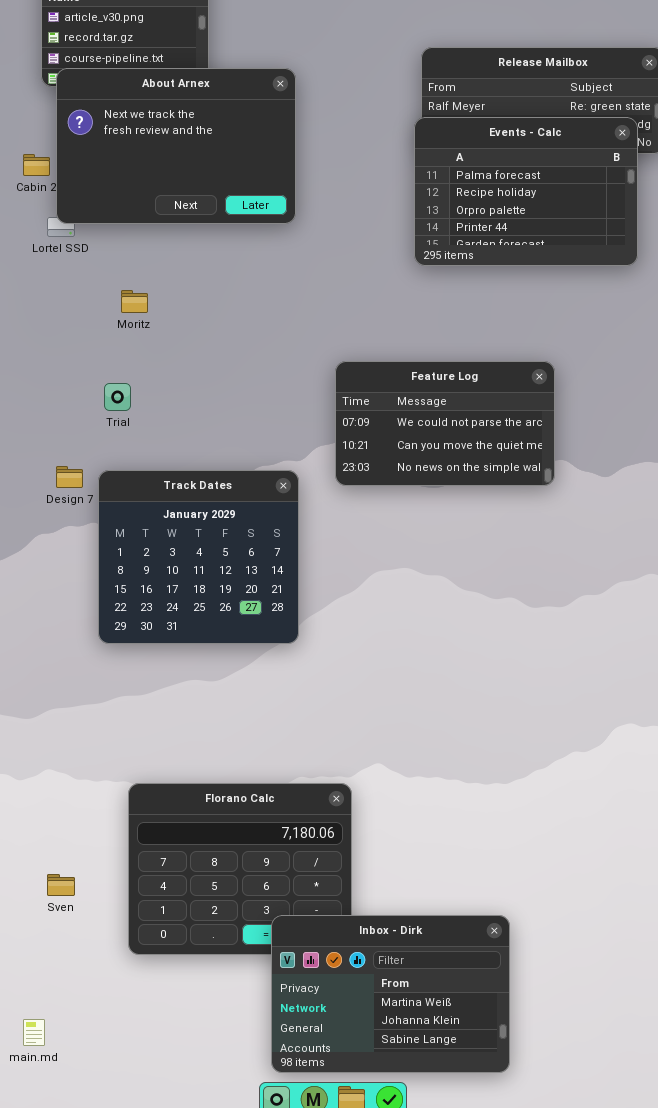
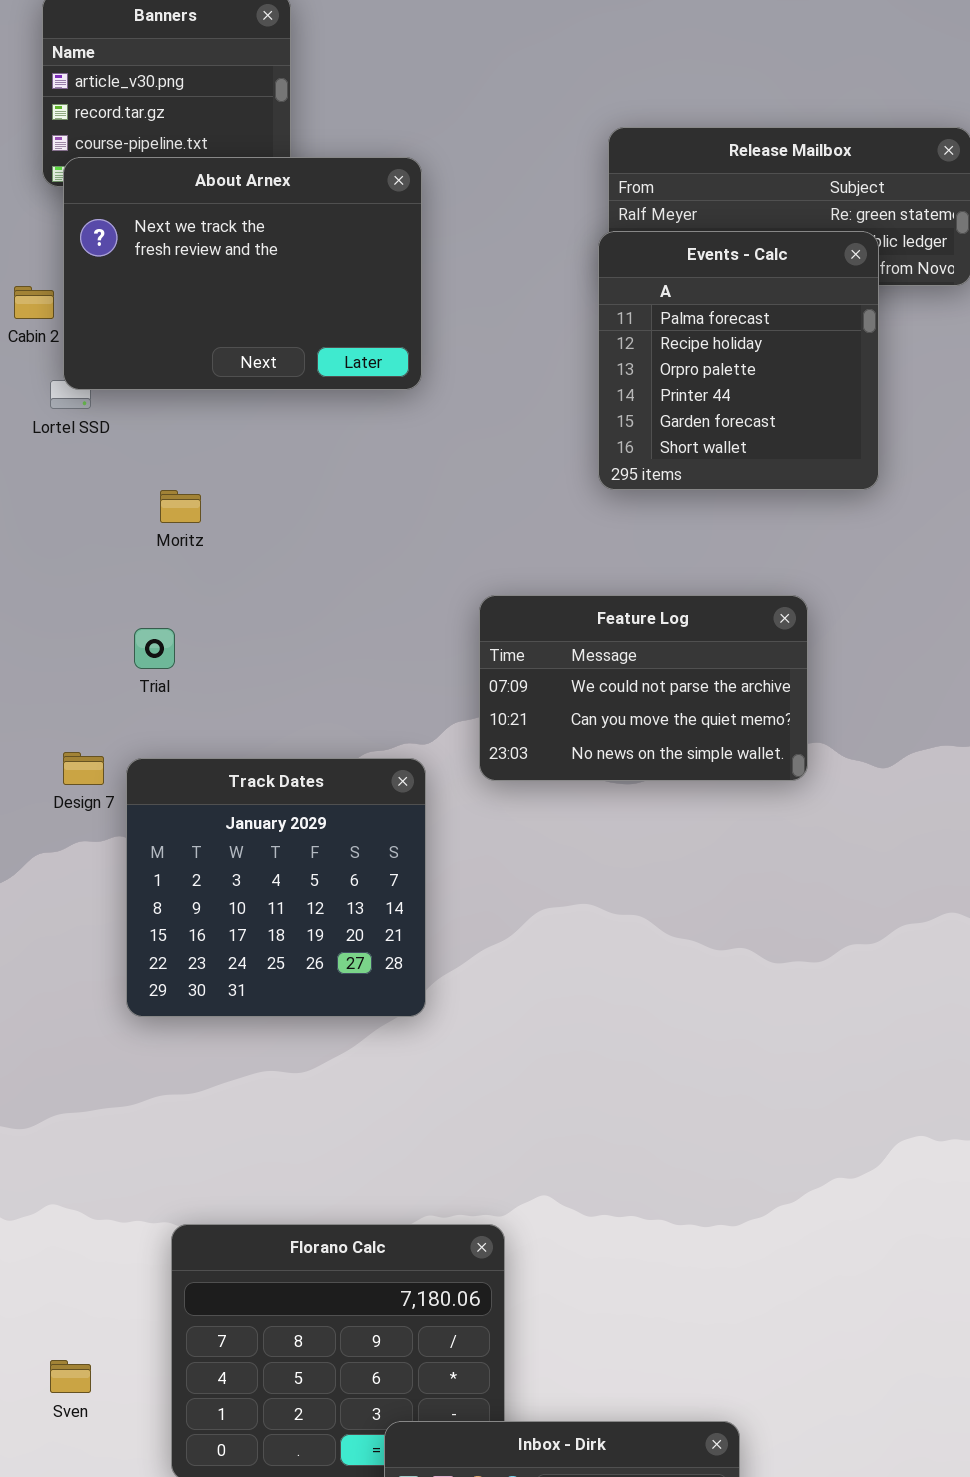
Events - Calc: [414,117,638,266] -> [598,231,879,490], resized

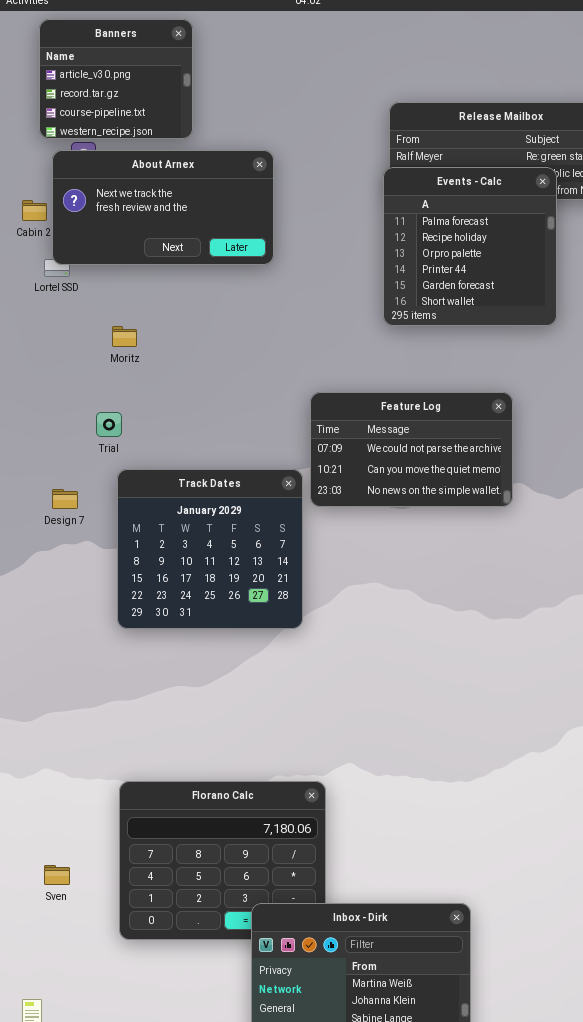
About Arnex: [63,157,422,390] -> [52,150,274,265], resized
Track Dates: [126,758,426,1017] -> [117,469,303,629], moved

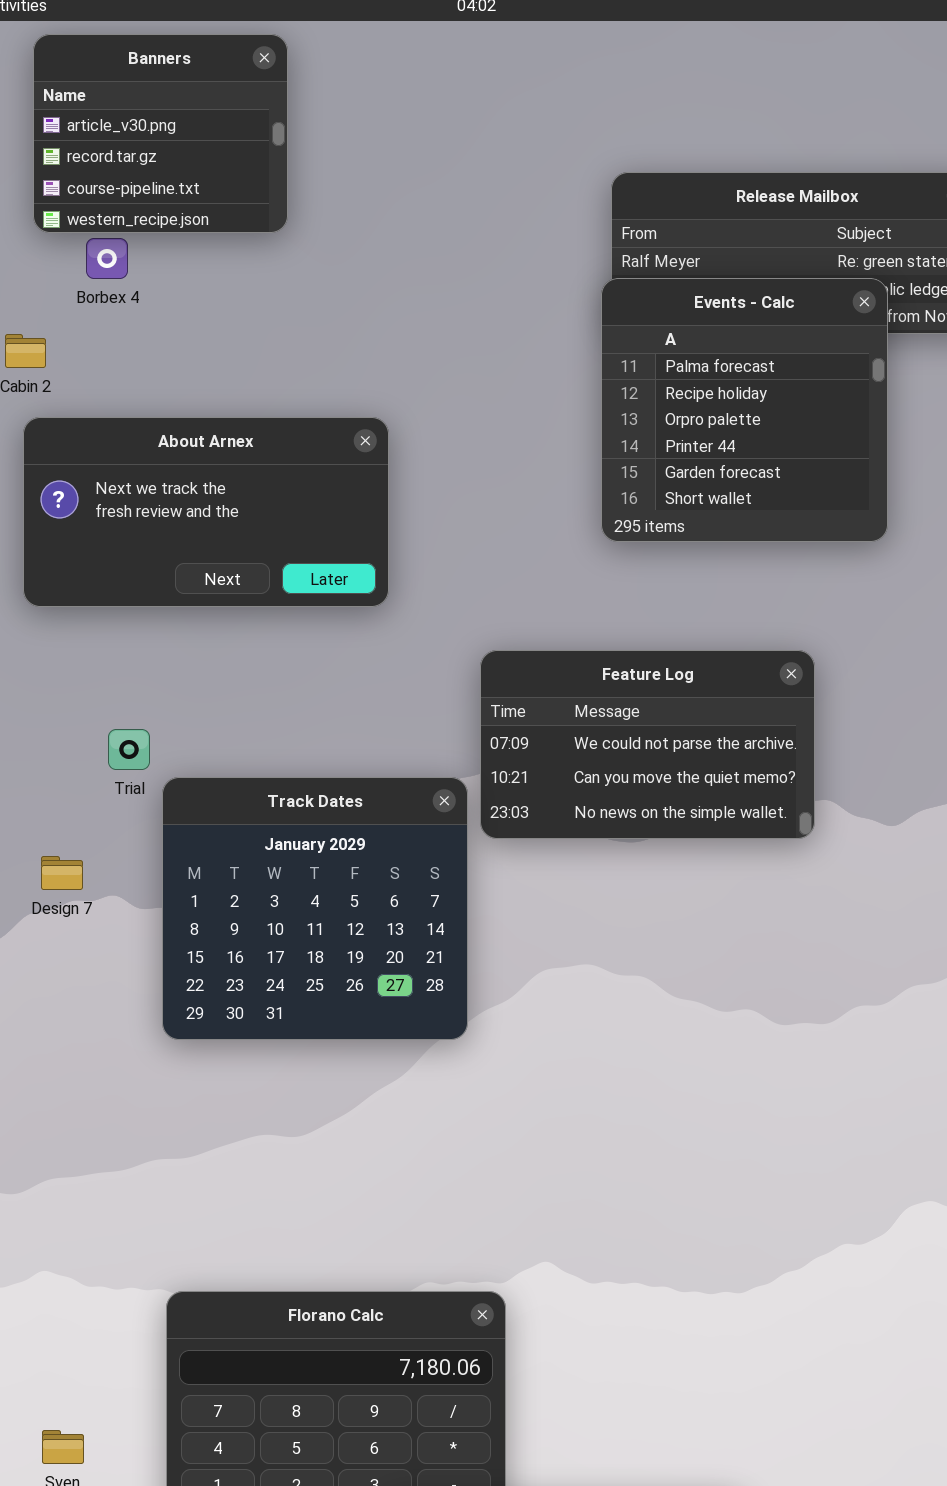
About Arnex: [52,150,274,265] -> [23,417,389,607], moved
Trial: [96,412,122,437] -> [108,729,150,770], moved
Design 7: [52,489,78,509] -> [41,856,83,890], moved

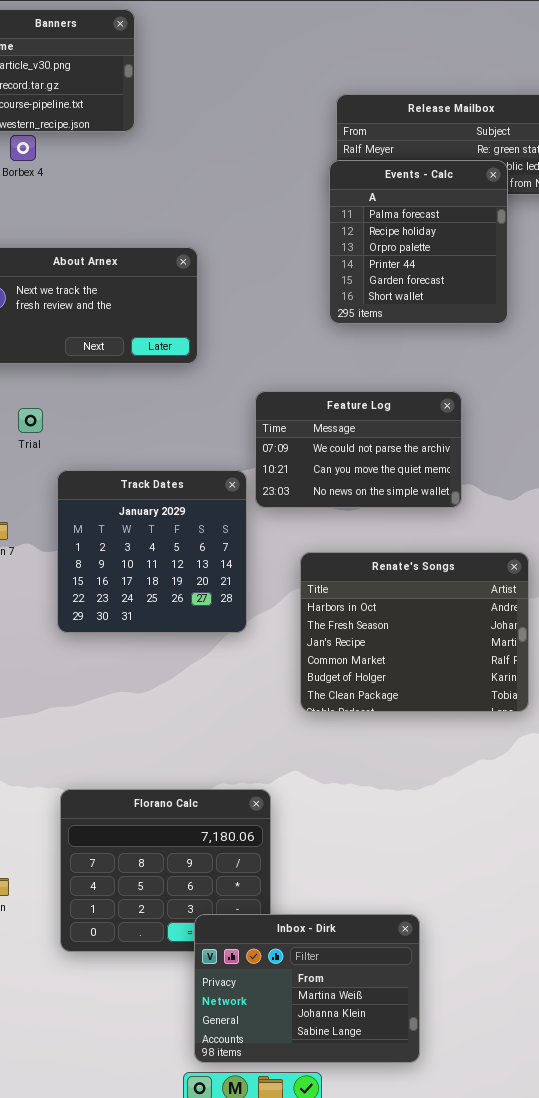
Trial: [108,729,150,770] -> [18,408,43,433], moved
Renate's Songs: none -> [300,552,529,712], opened

